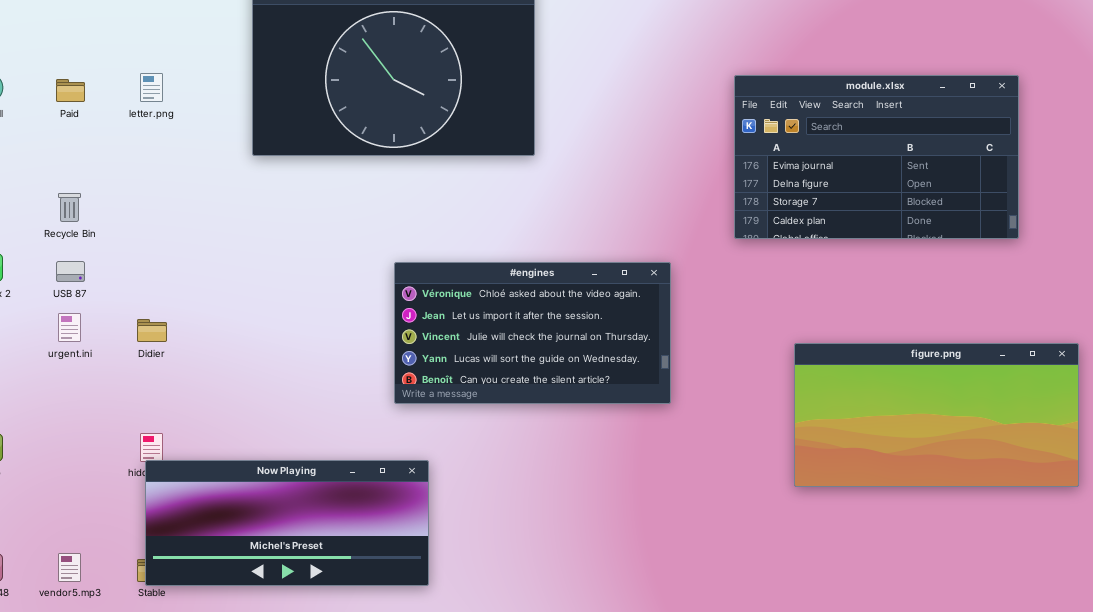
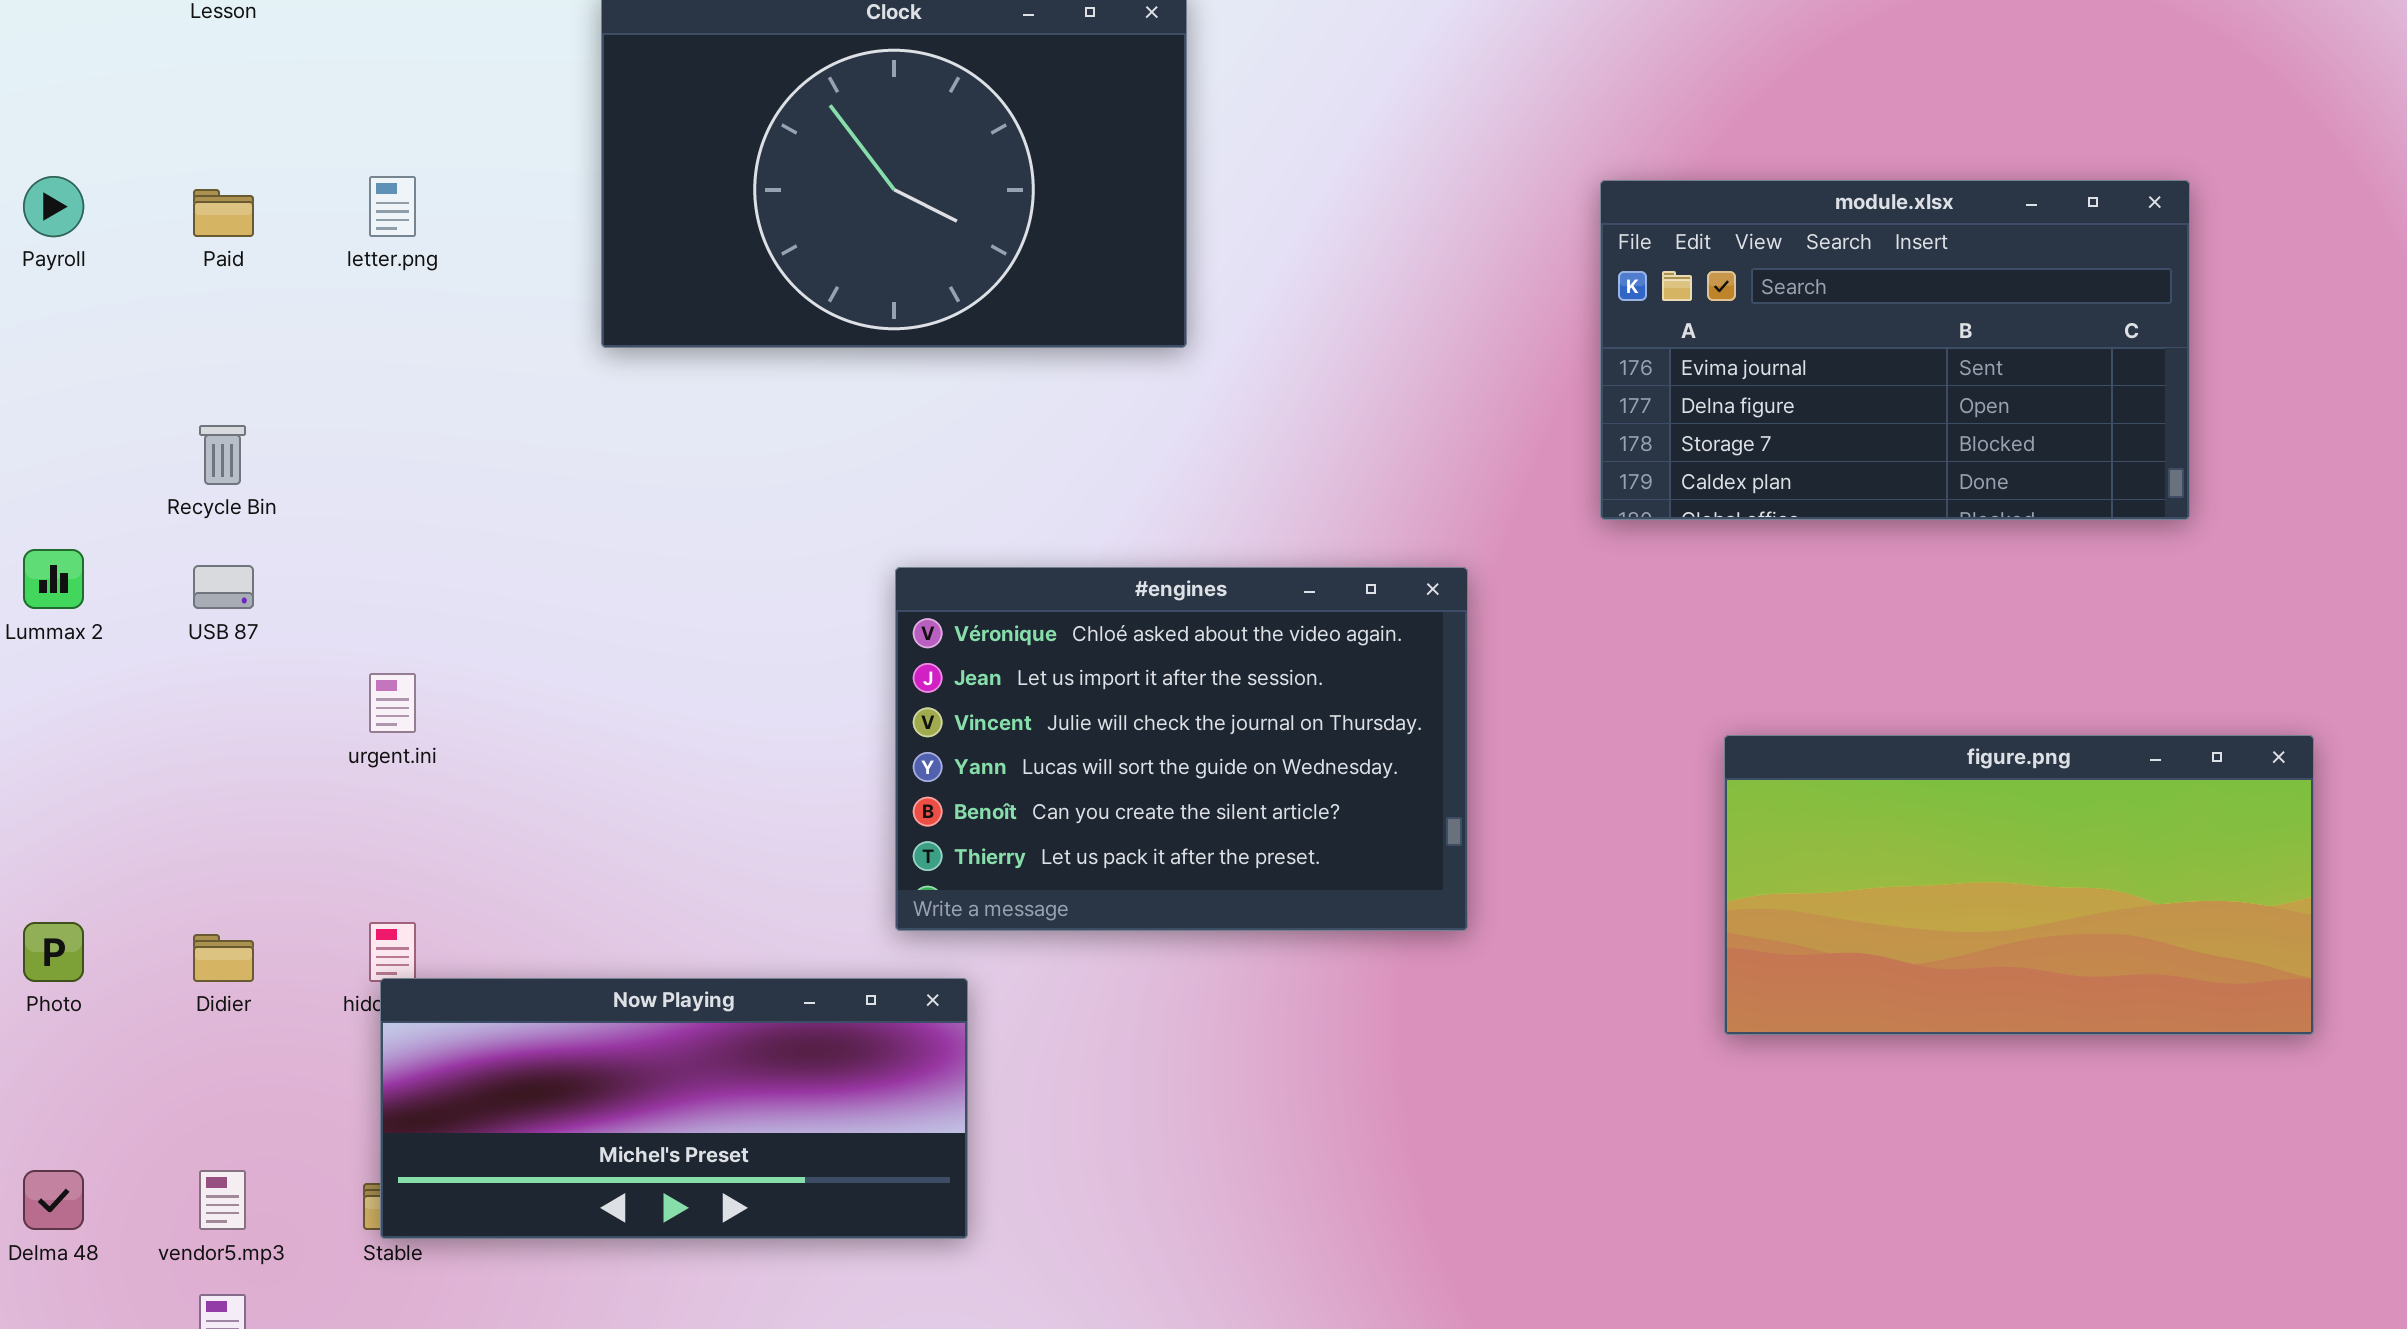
#engines: [394,262,671,404] -> [895,567,1468,931], resized
urgent.ini: [58,313,81,342] -> [369,673,416,733], moved
Didier: [137,319,167,342] -> [193,934,254,982], moved

